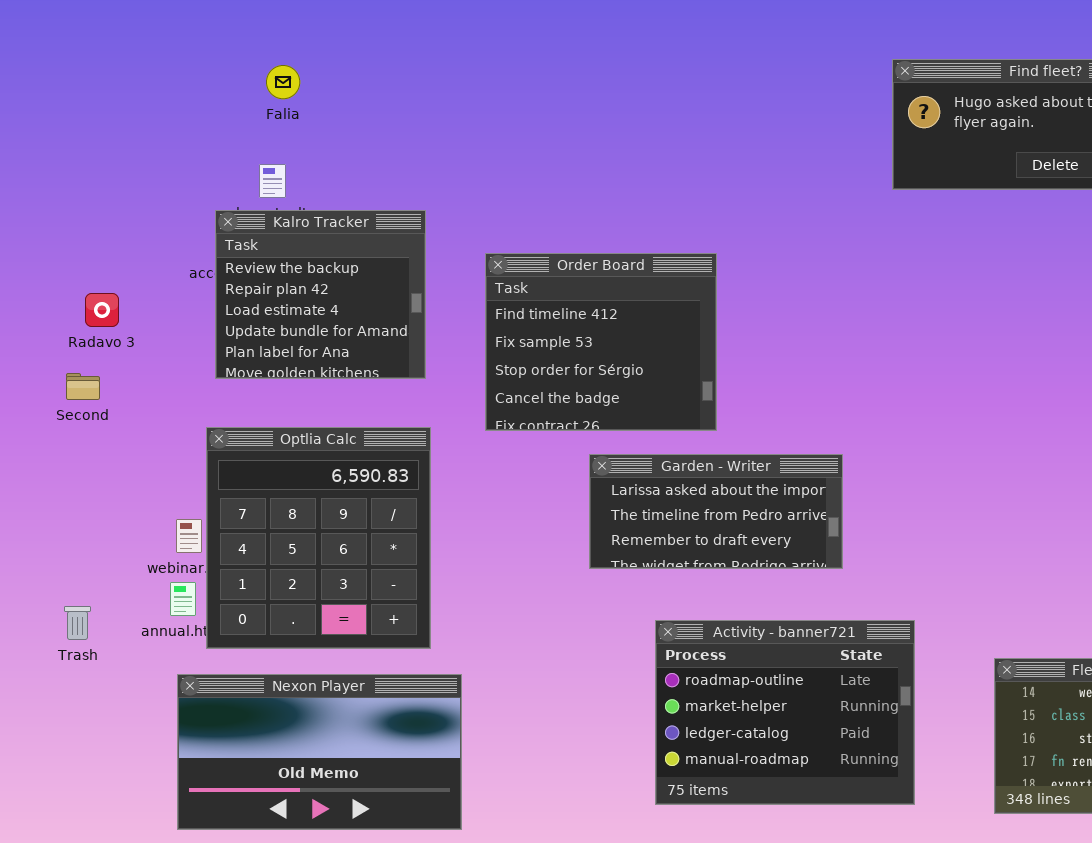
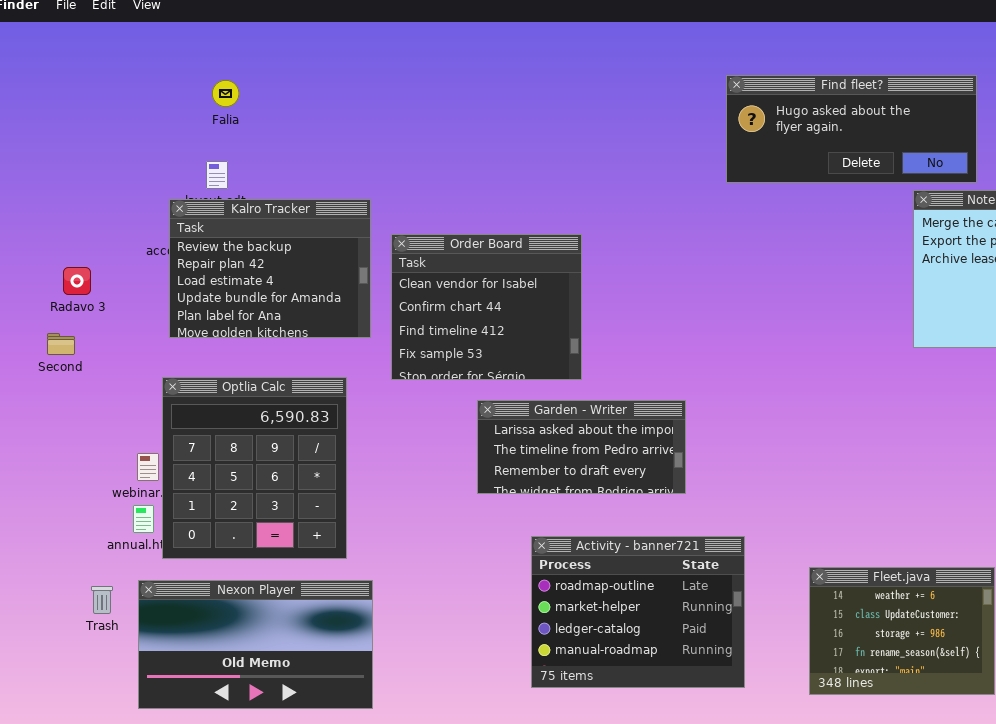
Kalro Tracker: [215,210,426,379] -> [169,199,371,338], resized
Order Board: [485,253,717,431] -> [391,234,582,380], scrolled up 2 rows
Trash: [64,606,91,640] -> [91,586,113,614], moved

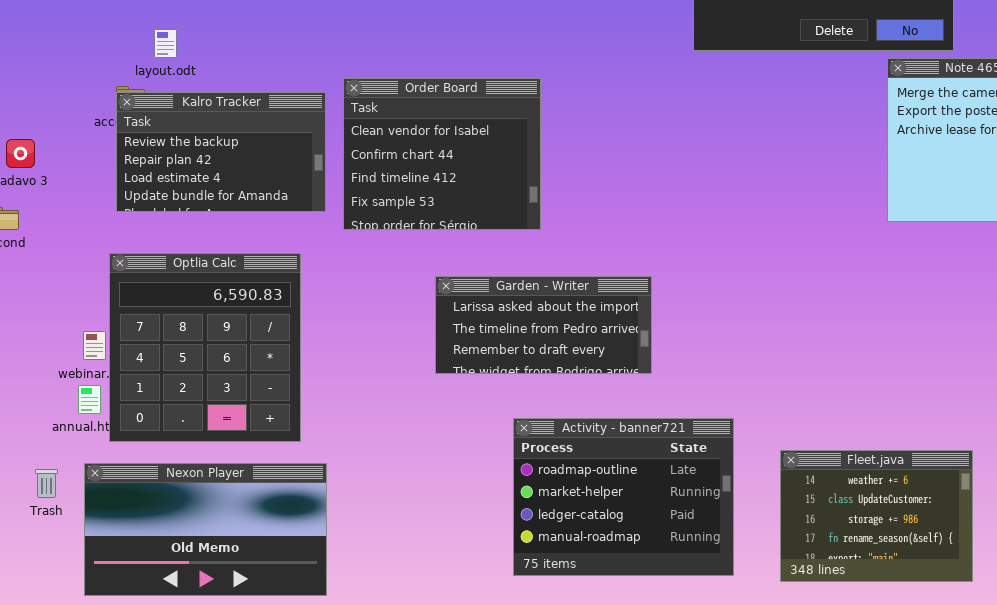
Kalro Tracker: [169,199,371,338] -> [116,92,326,212], resized
Order Board: [391,234,582,380] -> [343,78,541,230], moved
Activity - banner721: [531,536,745,688] -> [513,418,734,576], moved

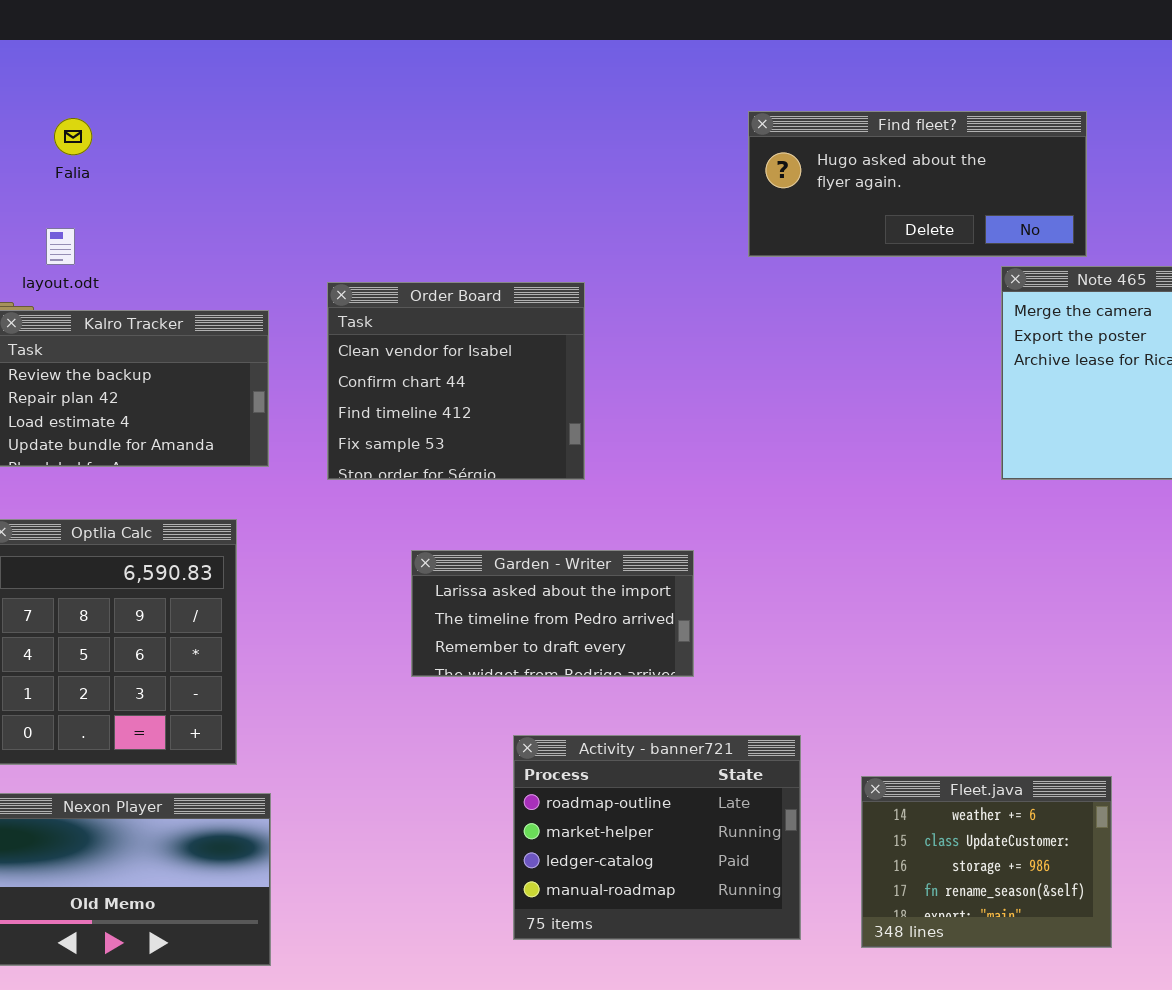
Order Board: [343,78,541,230] -> [327,282,585,480], moved

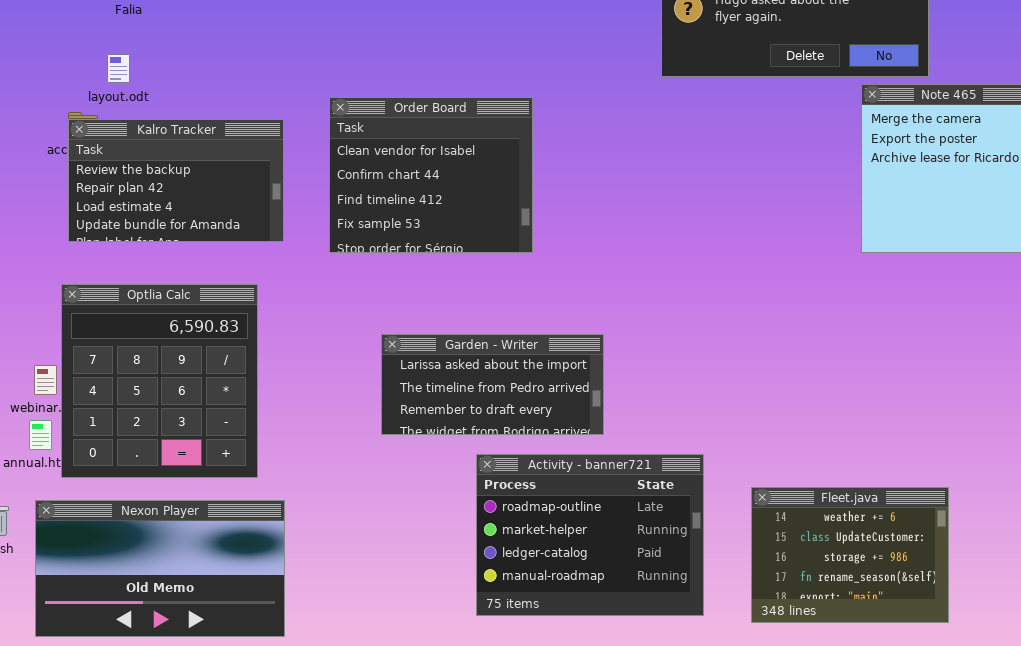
Garden - Writer: [411,550,694,677] -> [381,334,604,435], moved

